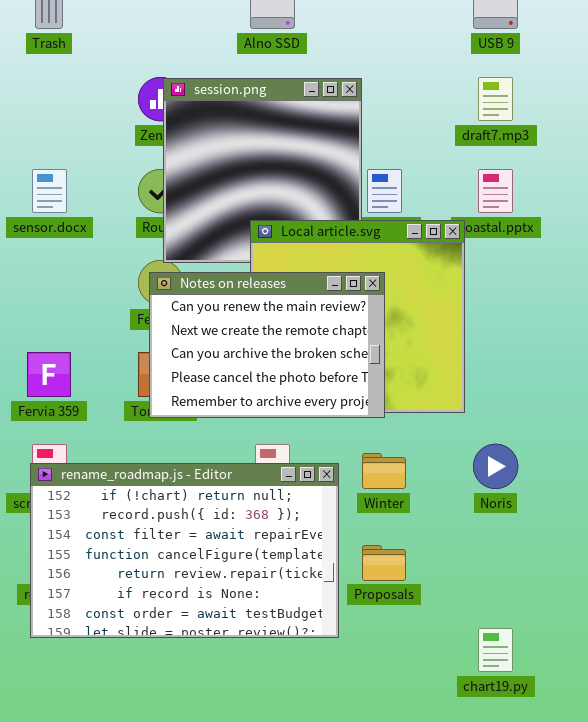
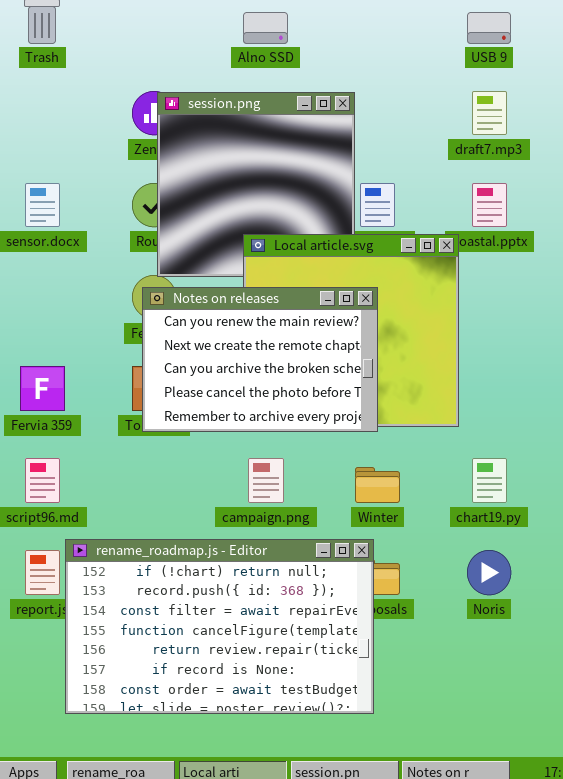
Noris: [473,444,518,489] -> [467,550,511,595], moved
rename_roadmap.js - Editor: [30,463,339,638] -> [65,539,374,714], moved
chart19.py: [478,628,513,672] -> [472,458,507,503], moved

